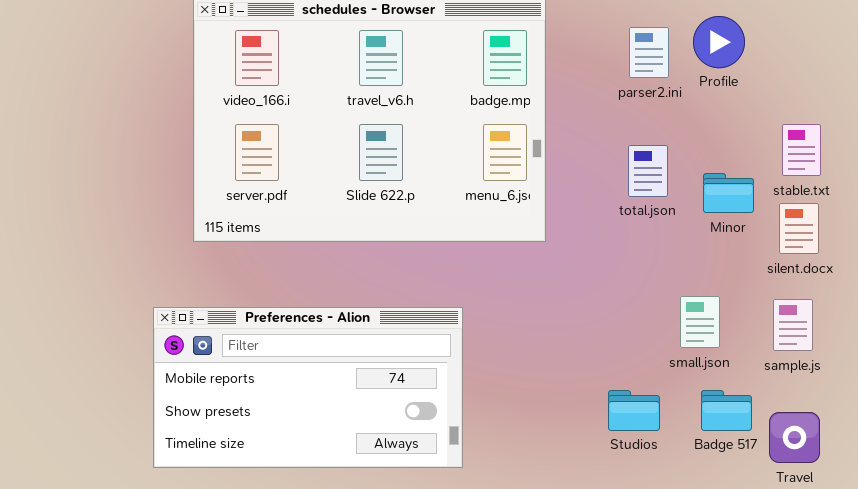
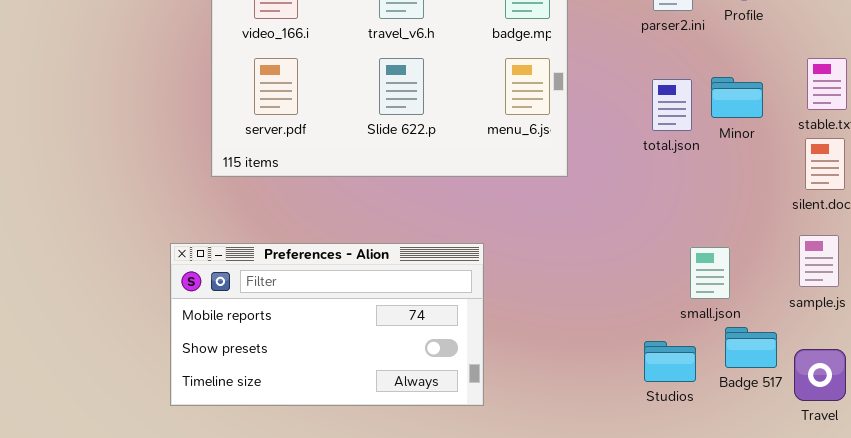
Minor: [703,173,754,213] -> [711,77,763,118], moved
small.json: [680,296,720,348] -> [690,247,730,299], moved
Studios: [608,390,660,431] -> [644,341,696,382], moved

